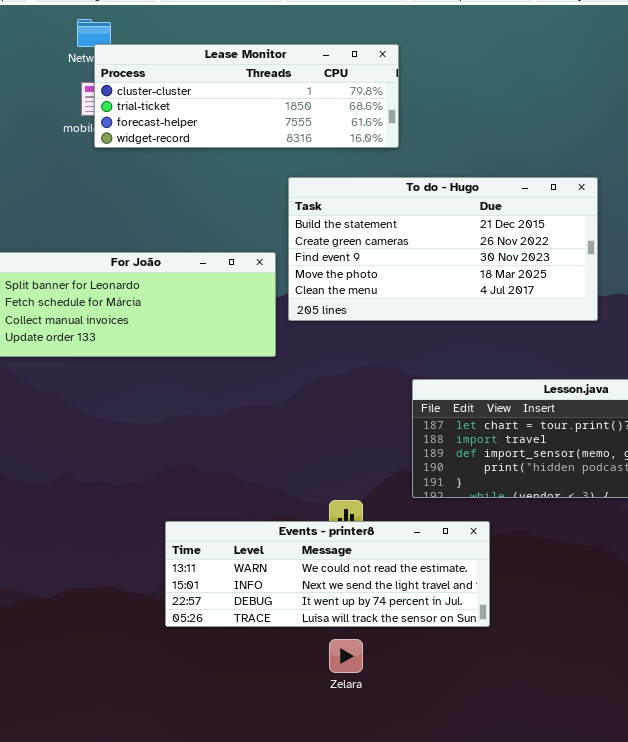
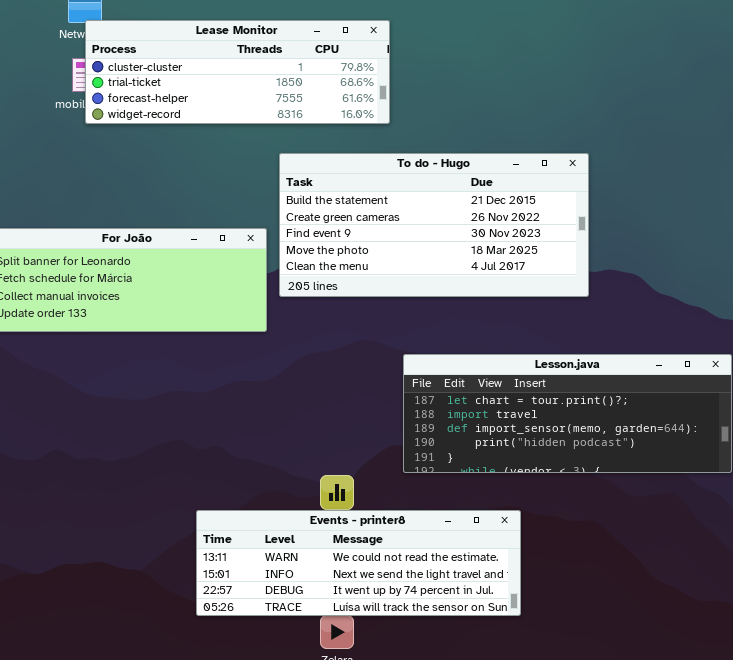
Events - printer8: [165,521,490,627] -> [196,510,521,616], moved

